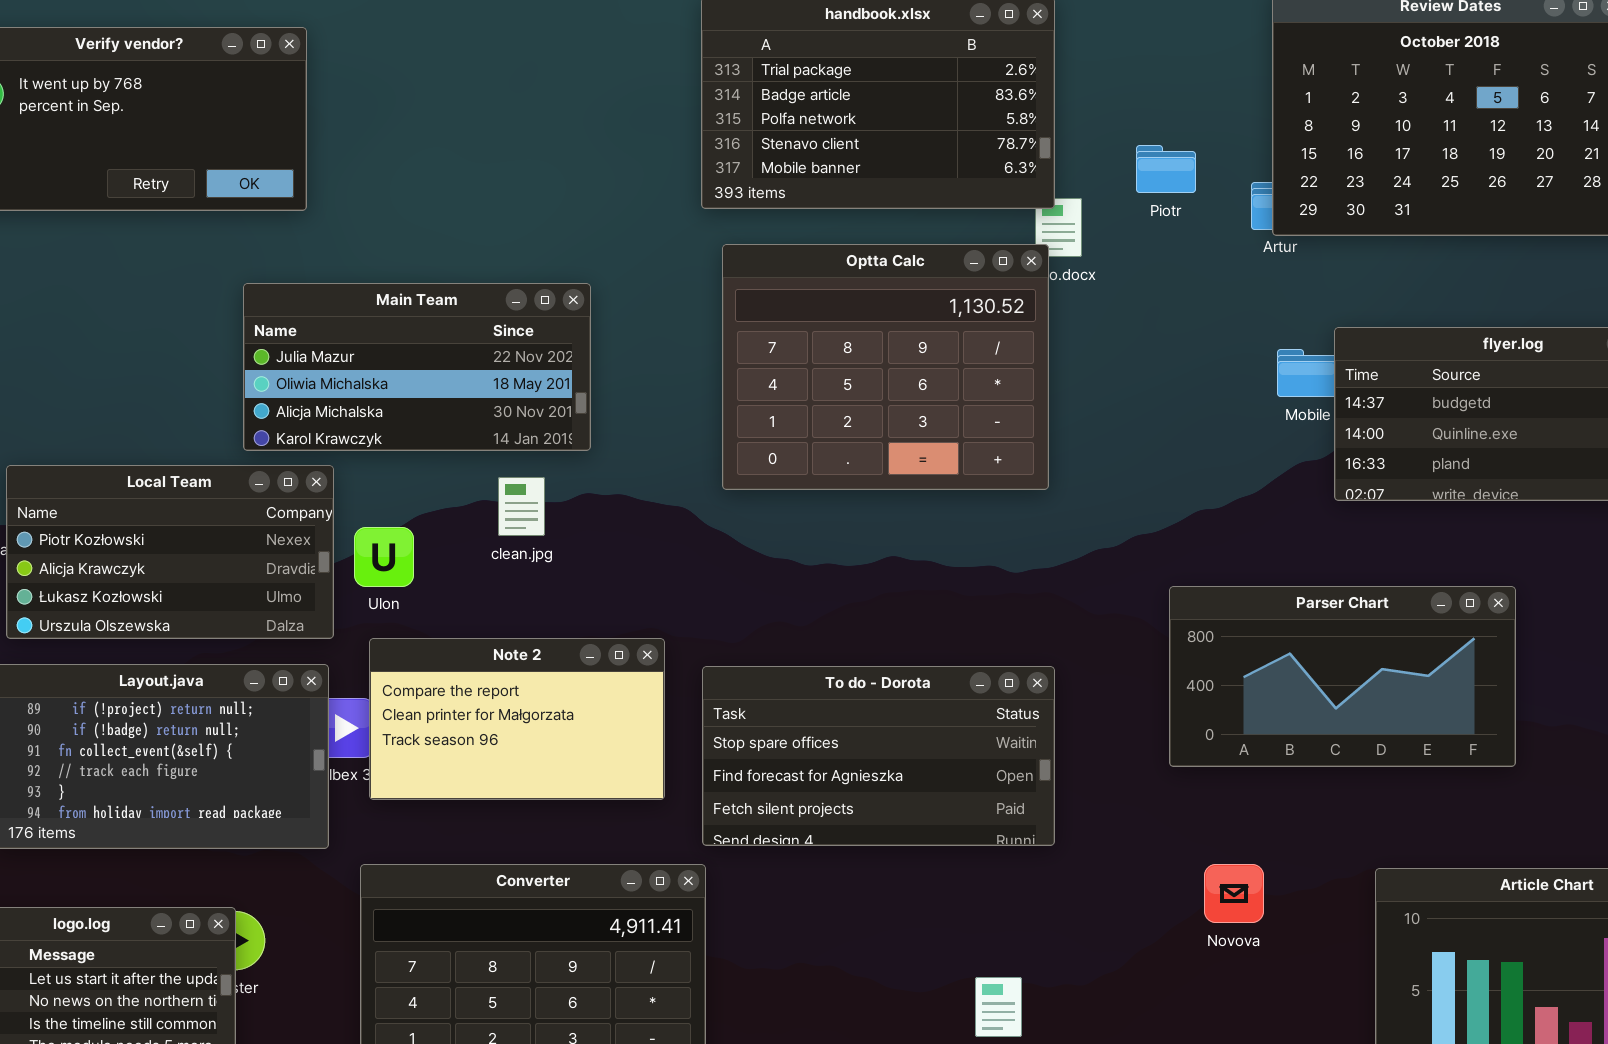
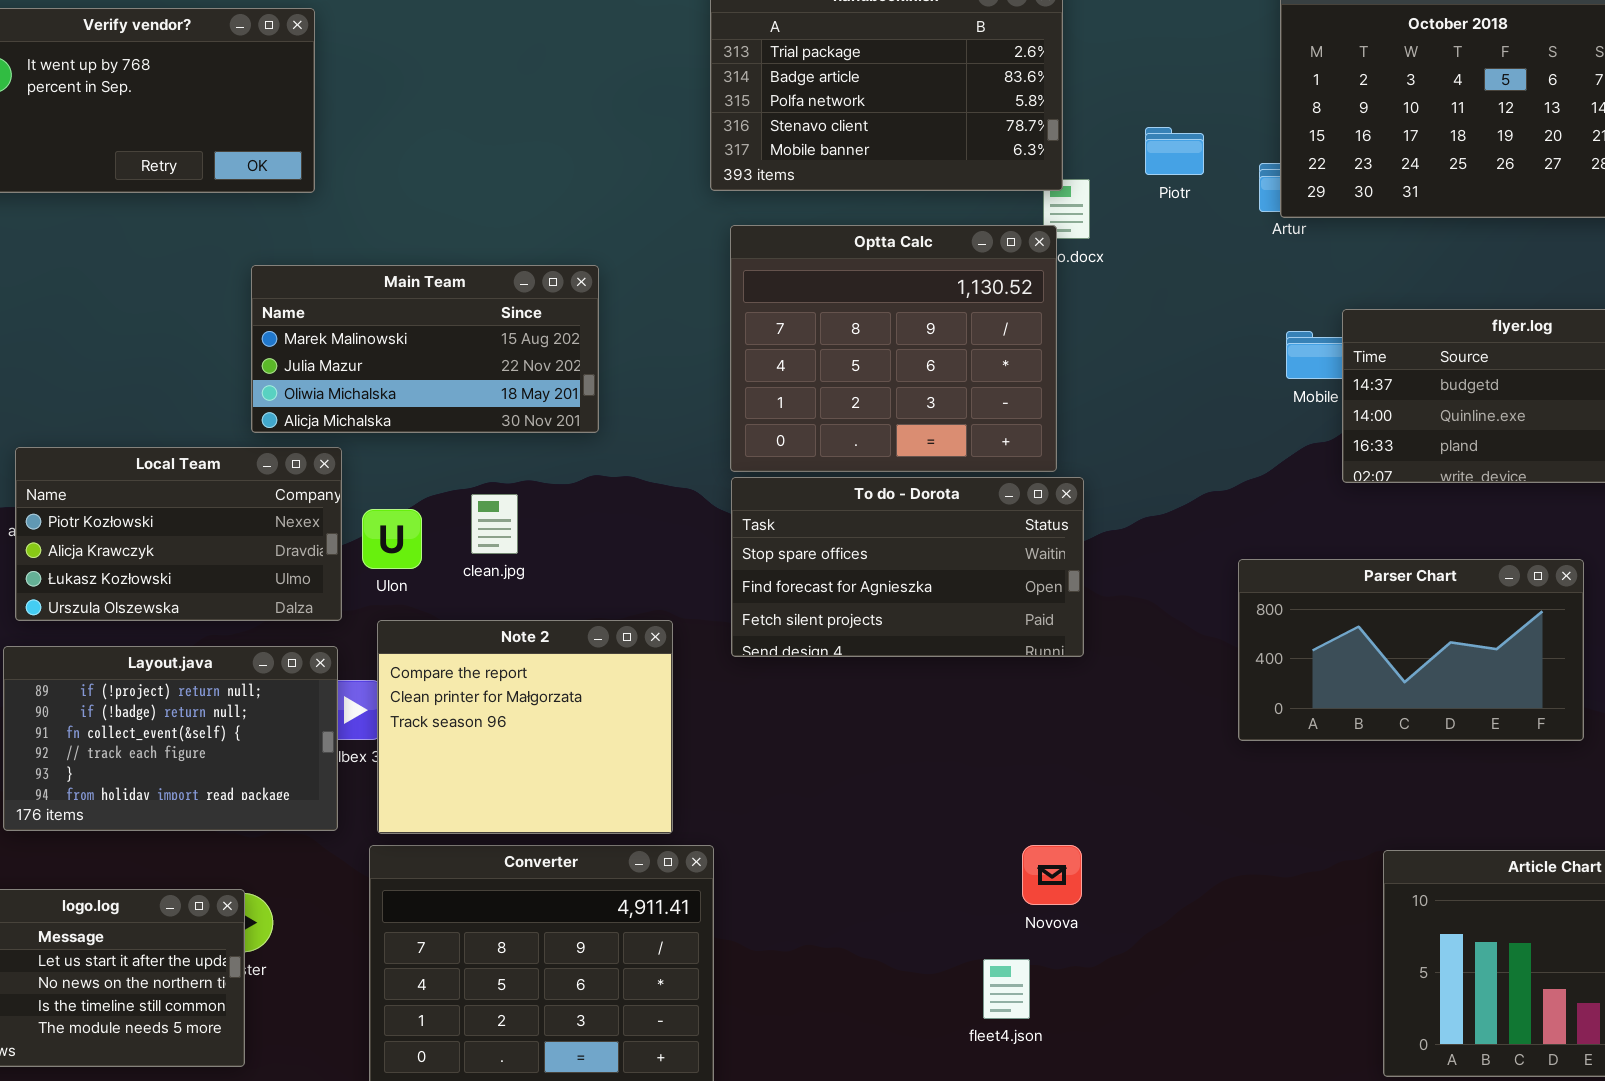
Main Team: [243,283,591,451] -> [251,265,599,433], scrolled up 1 row
clean.jpg: [498,477,545,536] -> [471,494,518,554], moved
Parser Chart: [1169,586,1516,767] -> [1238,559,1584,741], moved
Note 2: [369,638,665,800] -> [377,620,673,834], resized
To do - Dorota: [702,666,1055,846] -> [731,477,1084,657], moved
Novova: [1204,864,1264,923] -> [1022,845,1082,905], moved

